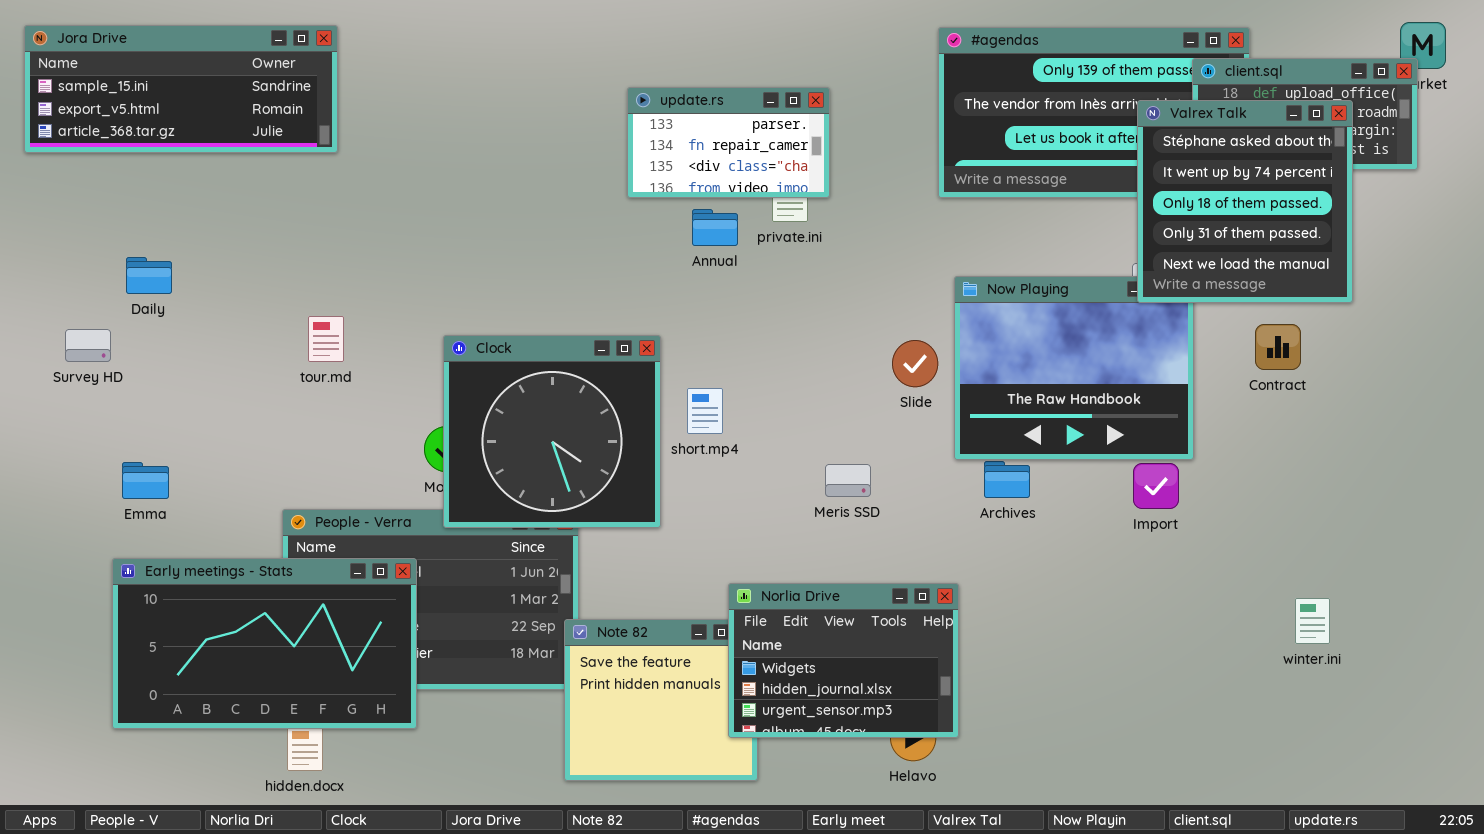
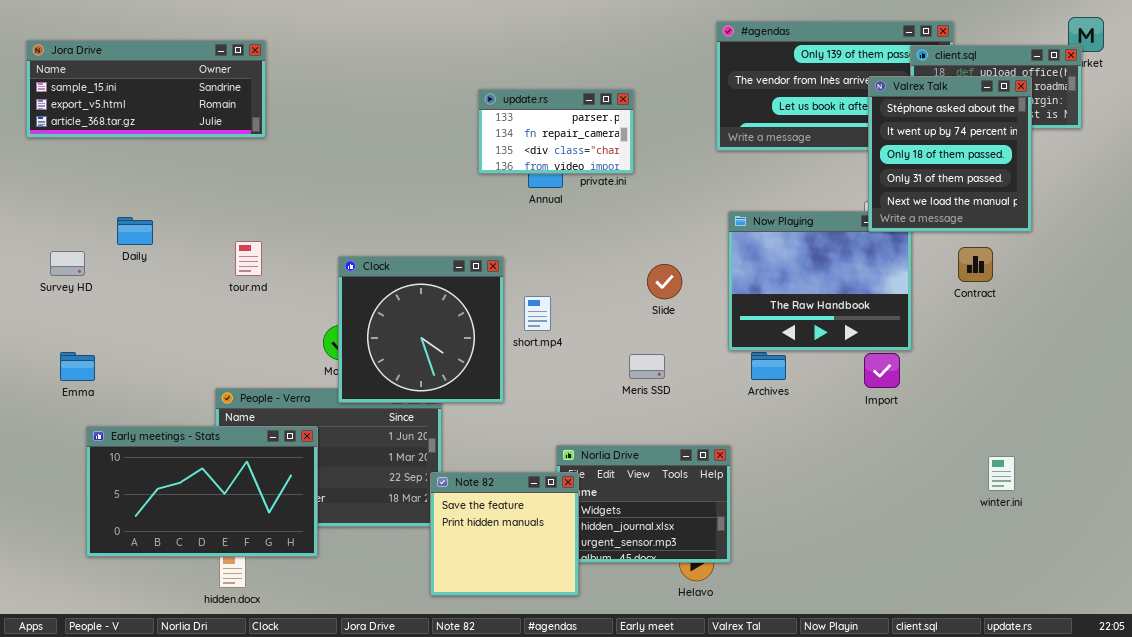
Jora Drive: [24,25,338,153] -> [26,40,266,138], moved
update.rs: [627,87,830,198] -> [478,89,634,174], moved
Daily: [126,257,172,294] -> [117,217,153,245], moved
Slide: [892,340,938,387] -> [647,264,682,299], moved
Emma: [122,462,169,499] -> [60,352,95,381], moved
Note 82: [564,619,758,781] -> [430,472,579,596], raised

